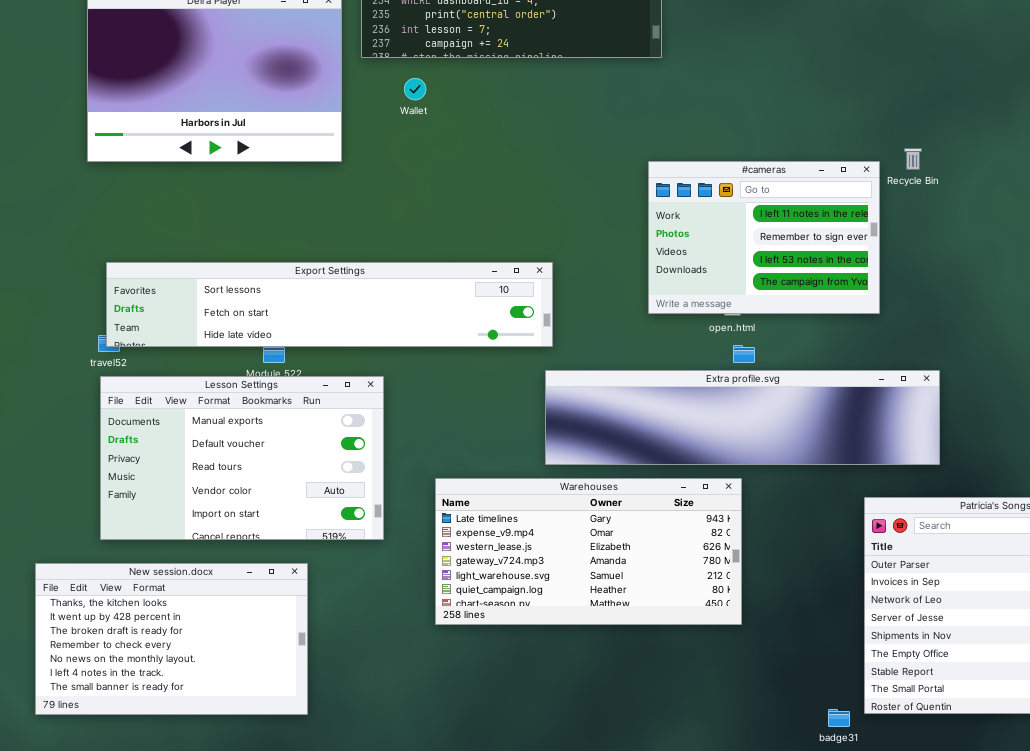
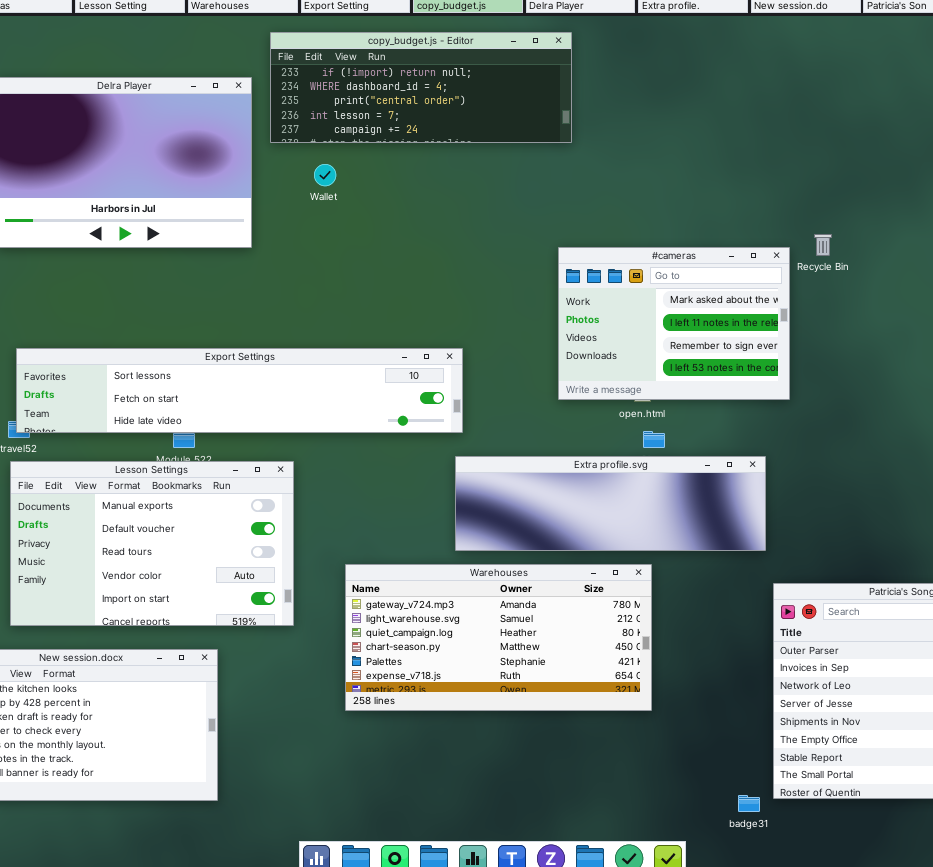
#cameras: [648,161,880,314] -> [558,247,790,400], scrolled up 1 row
Extra profile.svg: [545,370,940,465] -> [455,456,766,551], resized
Warehouses: [435,478,742,625] -> [345,564,652,711], scrolled down 3 rows

